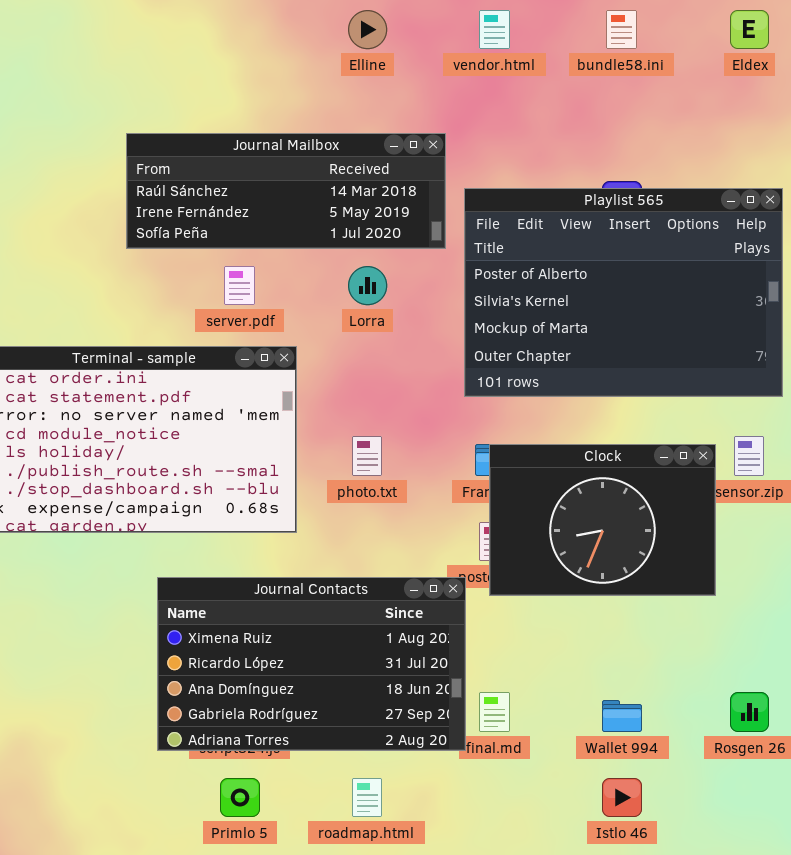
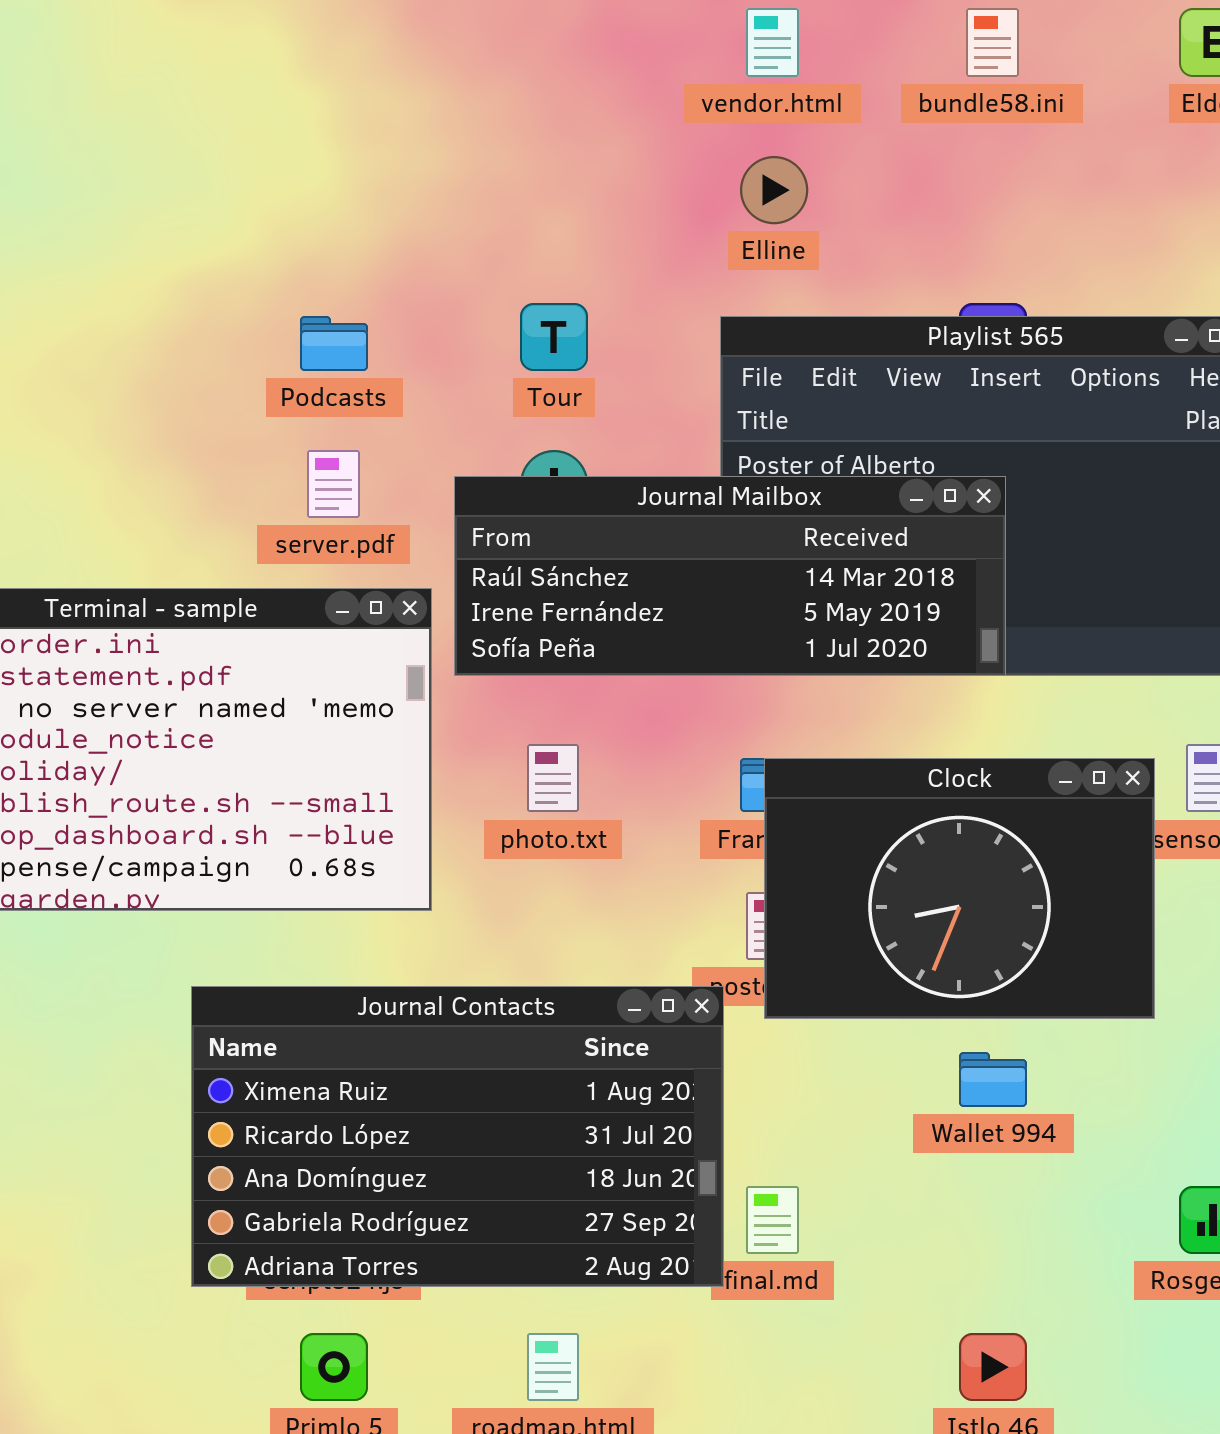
Elline: [348,10,387,49] -> [740,156,808,224], moved
Journal Mailbox: [126,133,446,249] -> [454,476,1006,676], moved
Wallet 994: [602,700,642,732] -> [959,1052,1027,1107], moved

